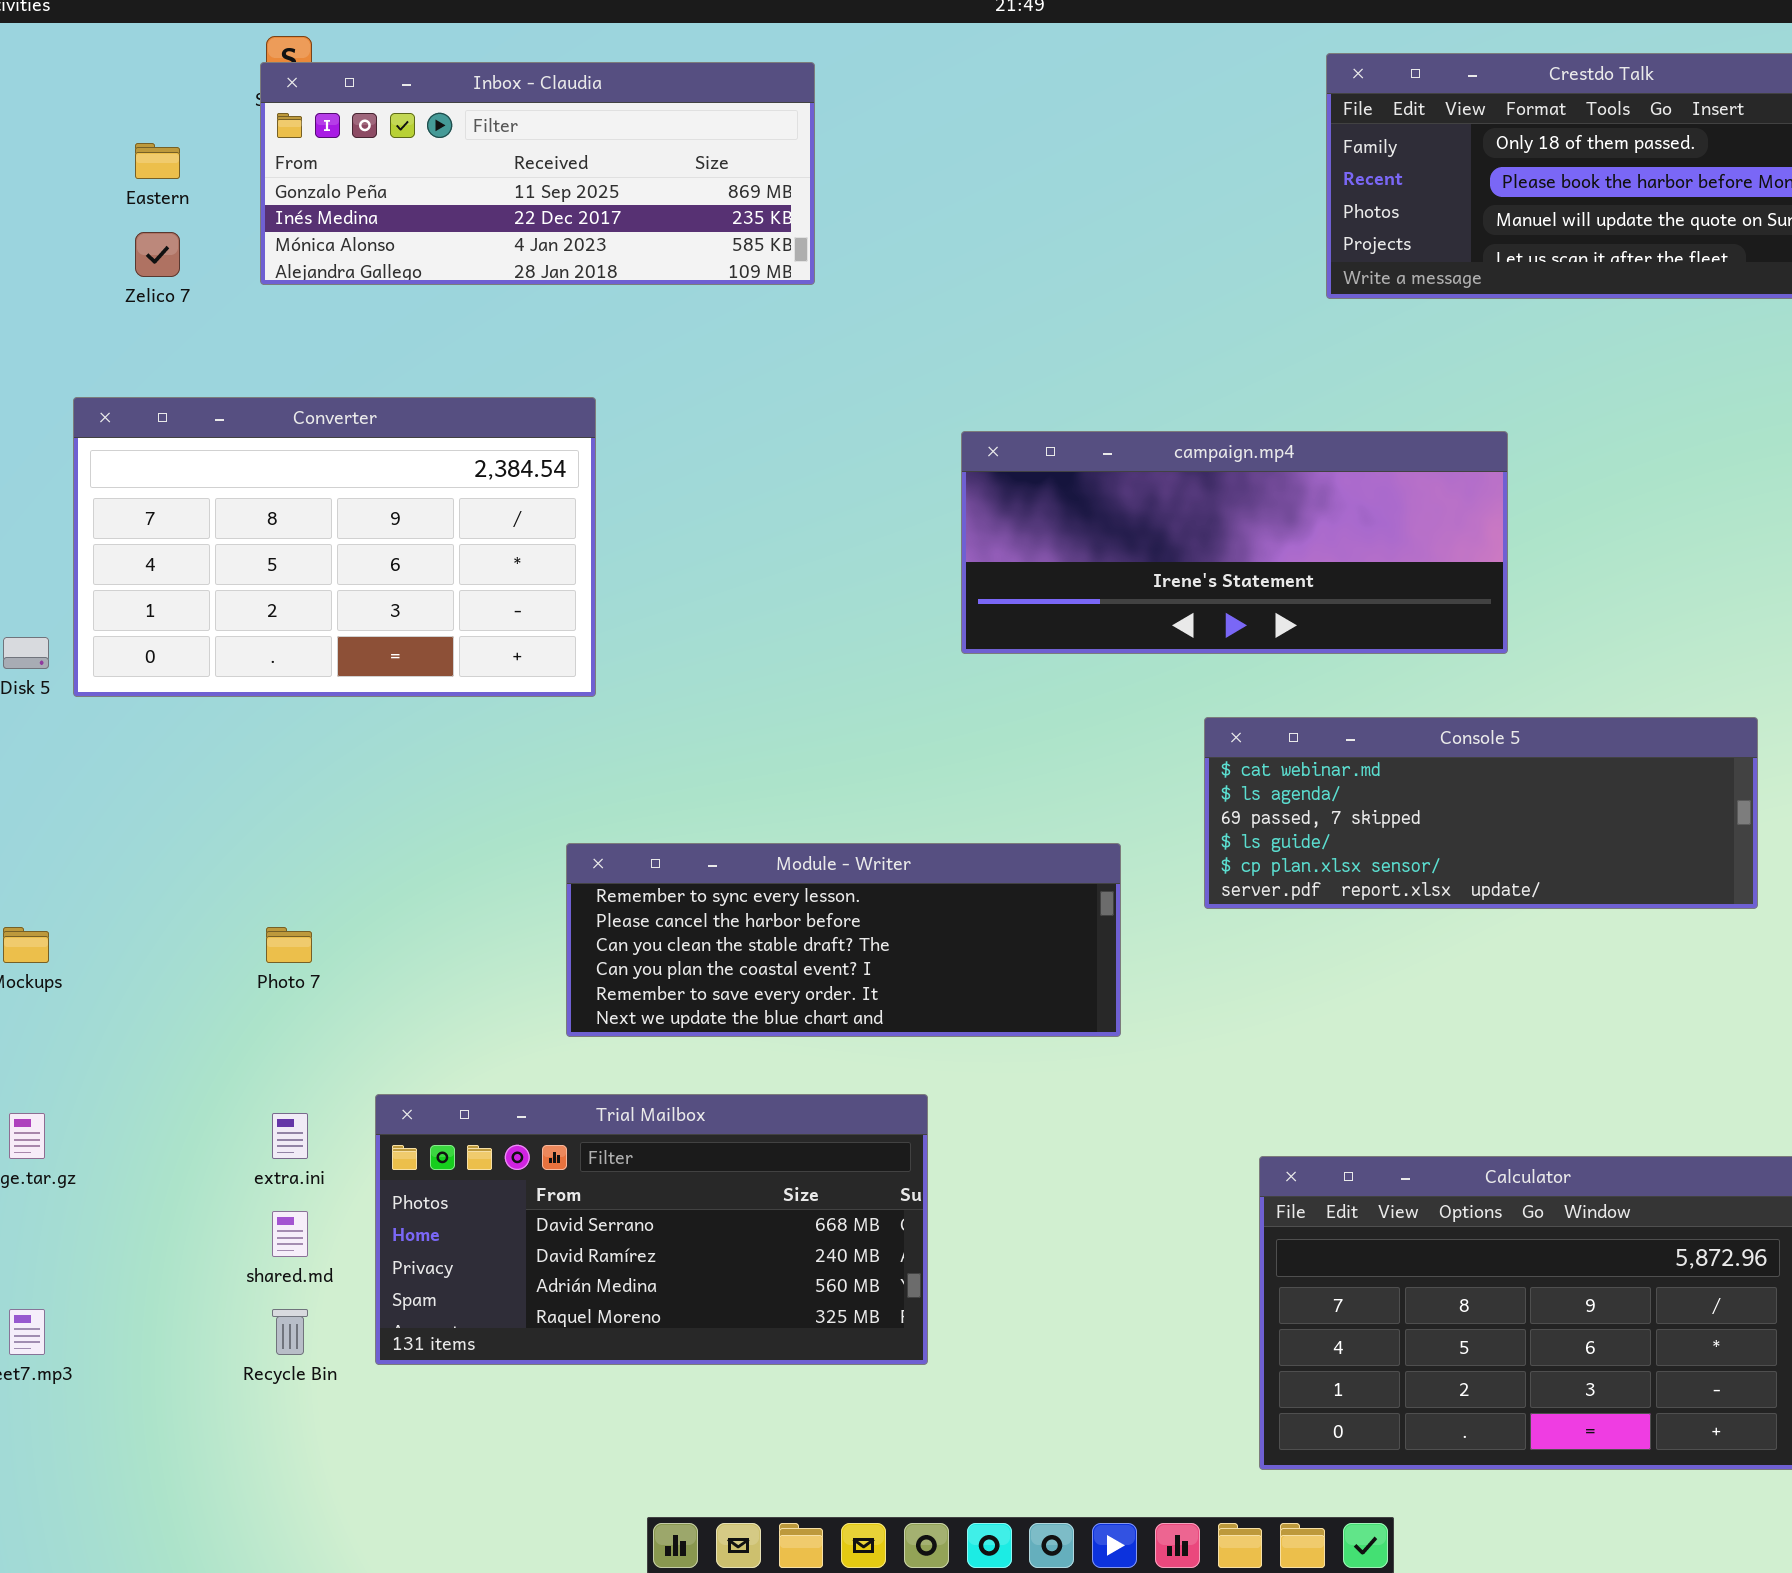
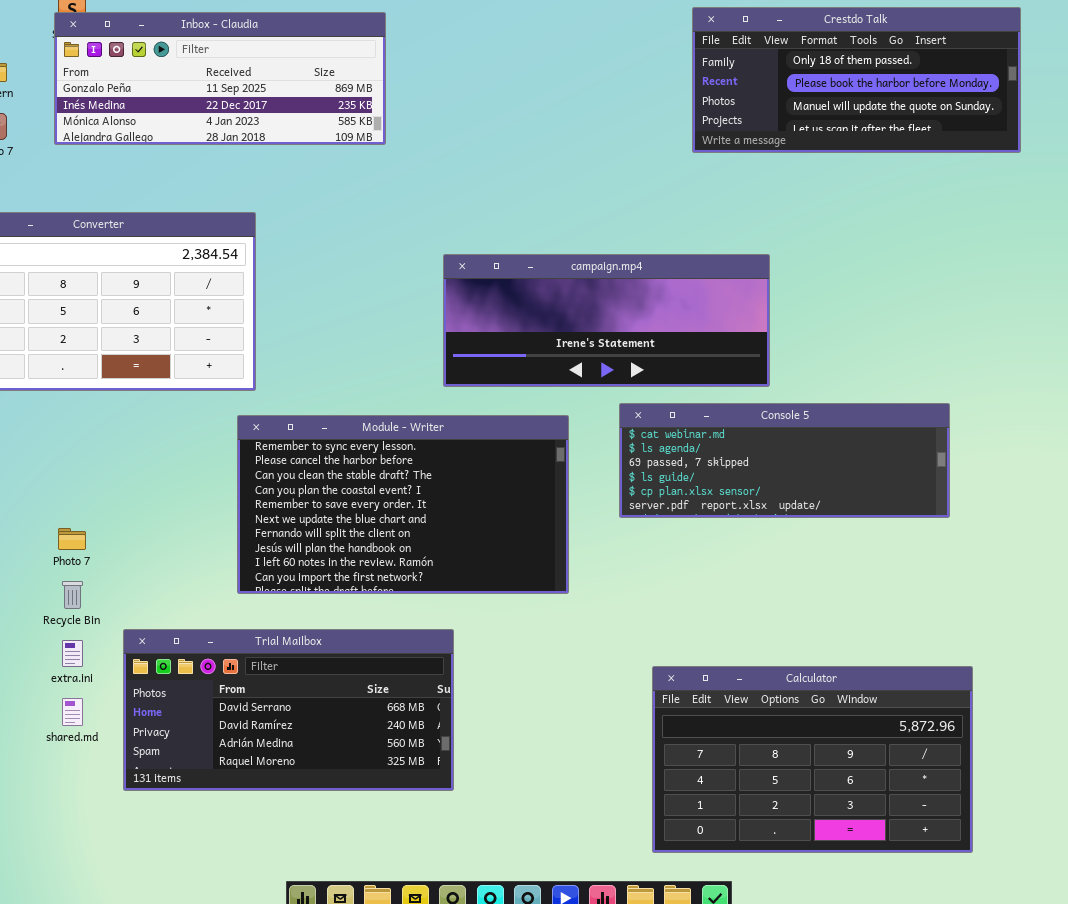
campaign.mp4: [961,431,1508,654] -> [443,254,770,387], moved
Module - Writer: [566,843,1121,1037] -> [237,415,569,594], resized
Recycle Bin: [272,1309,308,1355] -> [62,581,83,609], moved

